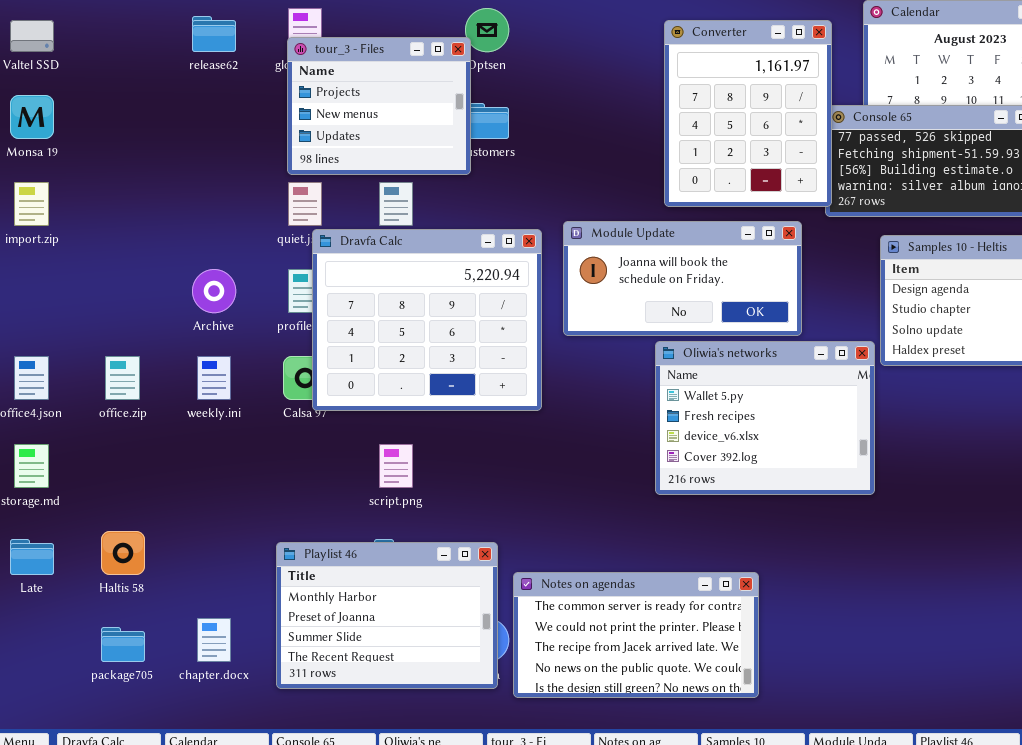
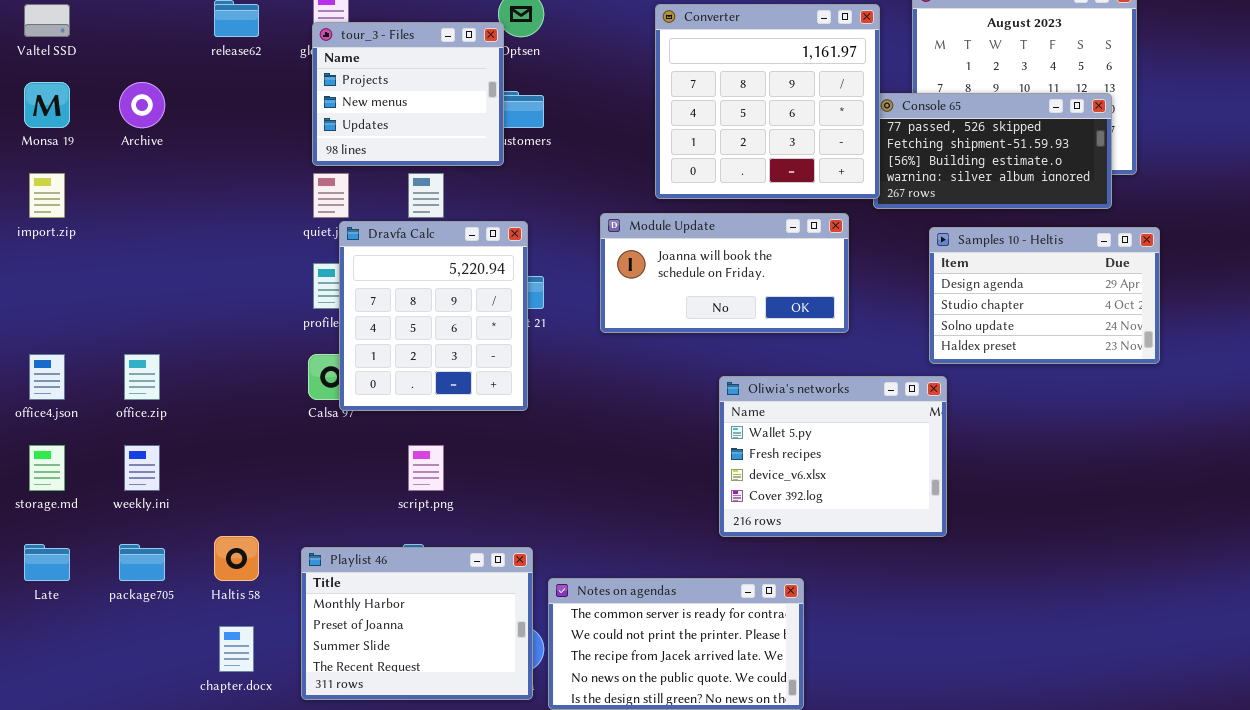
Converter: [664,20,832,207] -> [655,4,880,199], resized
Dravfa Calc: [312,229,542,411] -> [339,221,528,411], resized
Archive: [192,269,236,313] -> [119,82,165,128], moved
Oliwia's networks: [655,341,875,495] -> [719,376,947,537], moved
weekly.ini: [197,356,231,400] -> [124,445,160,491], moved
Haltis 58: [101,531,145,575] -> [214,536,259,581], moved
package705: [101,627,145,662] -> [119,544,165,581], moved

